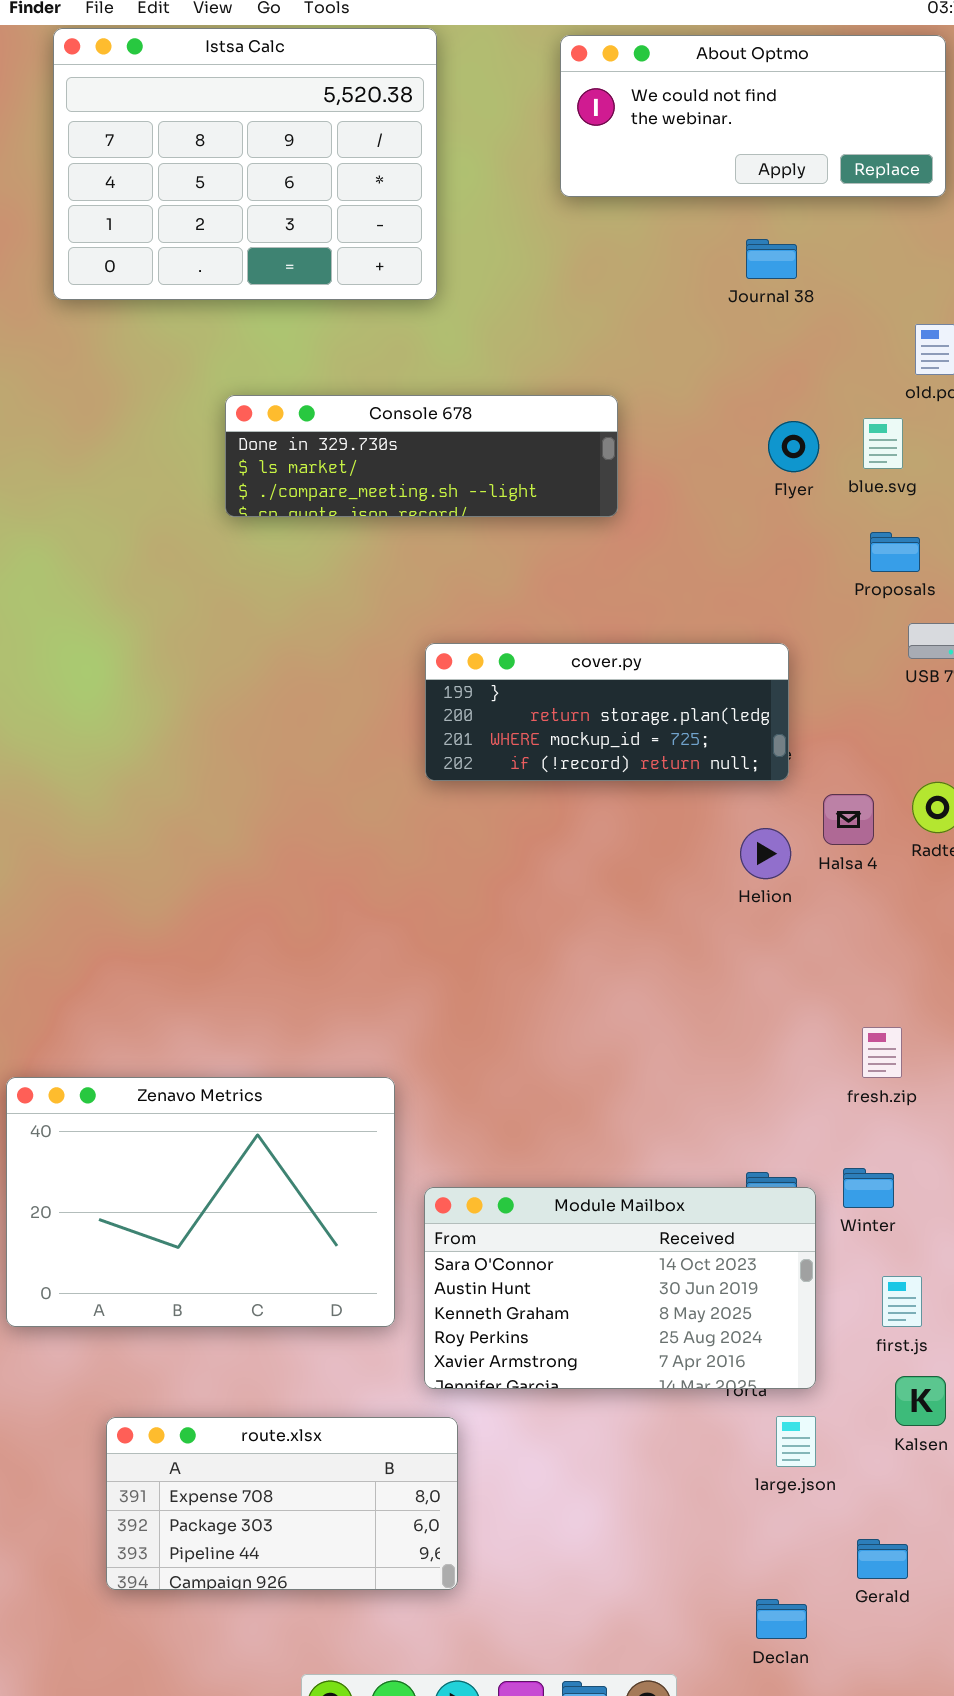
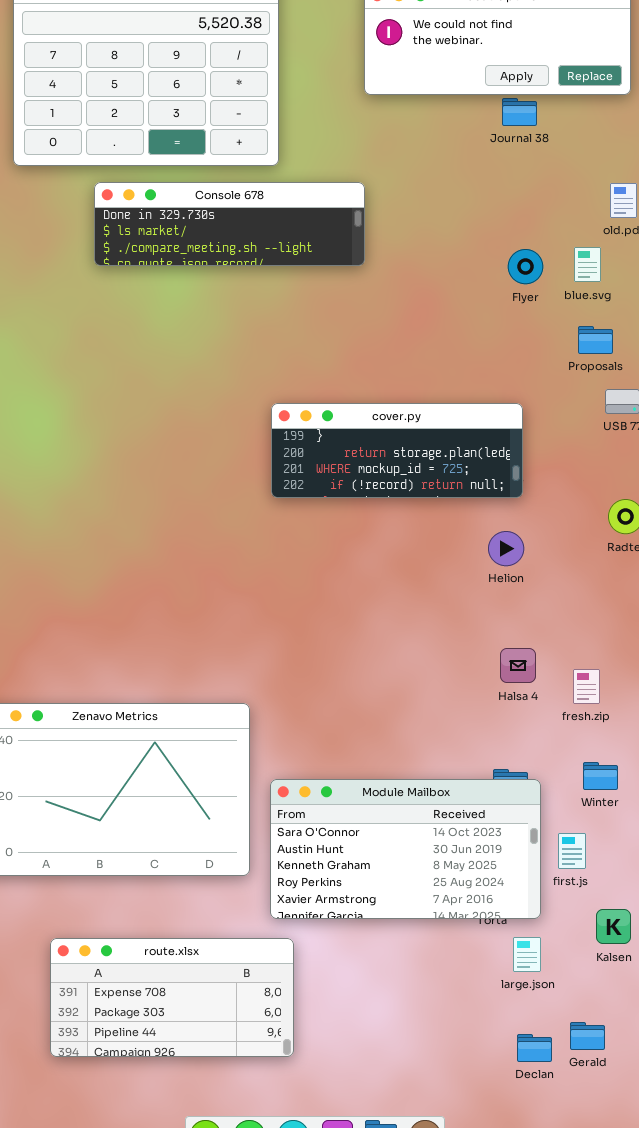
Journal 38: [746,239,797,279] -> [502,98,537,126], moved
Console 678: [225,395,618,517] -> [94,182,365,266], moved
Halsa 4: [823,794,874,845] -> [500,648,536,683], moved
Winter: [843,1168,894,1208] -> [583,762,618,790], moved
first.js: [882,1276,922,1327] -> [558,833,586,869], moved
Declan: [756,1599,807,1639] -> [517,1034,552,1062], moved

